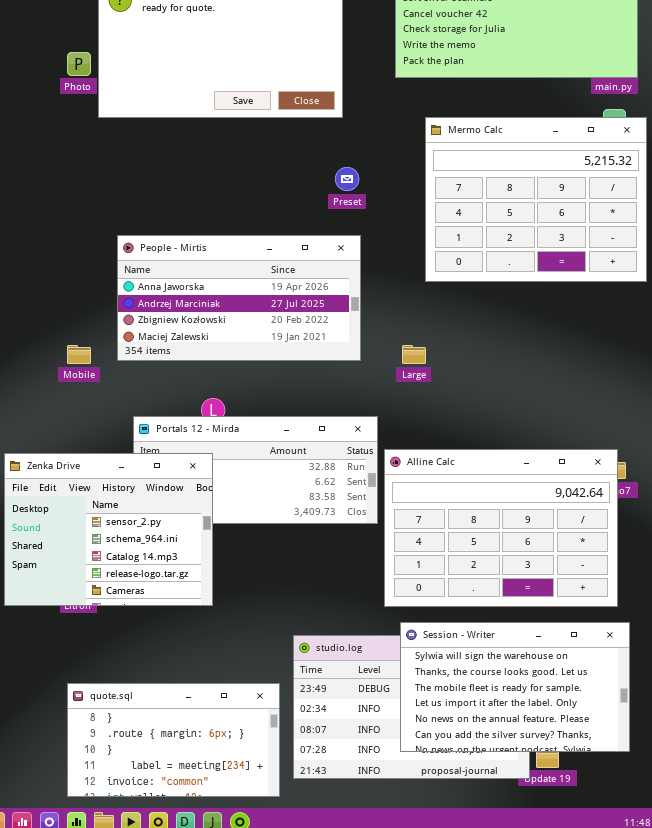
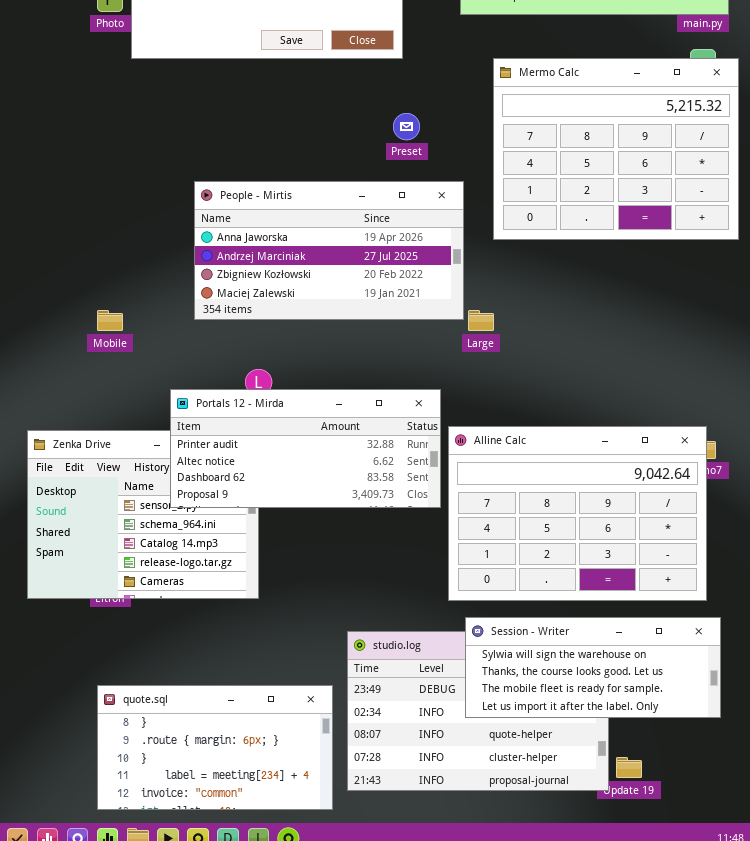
People - Mirtis: [117,235,361,361] -> [194,181,464,320], moved
Portals 12 - Mirda: [133,416,378,524] -> [170,389,441,508], raised
Session - Writer: [400,622,630,752] -> [465,617,721,718], resized

